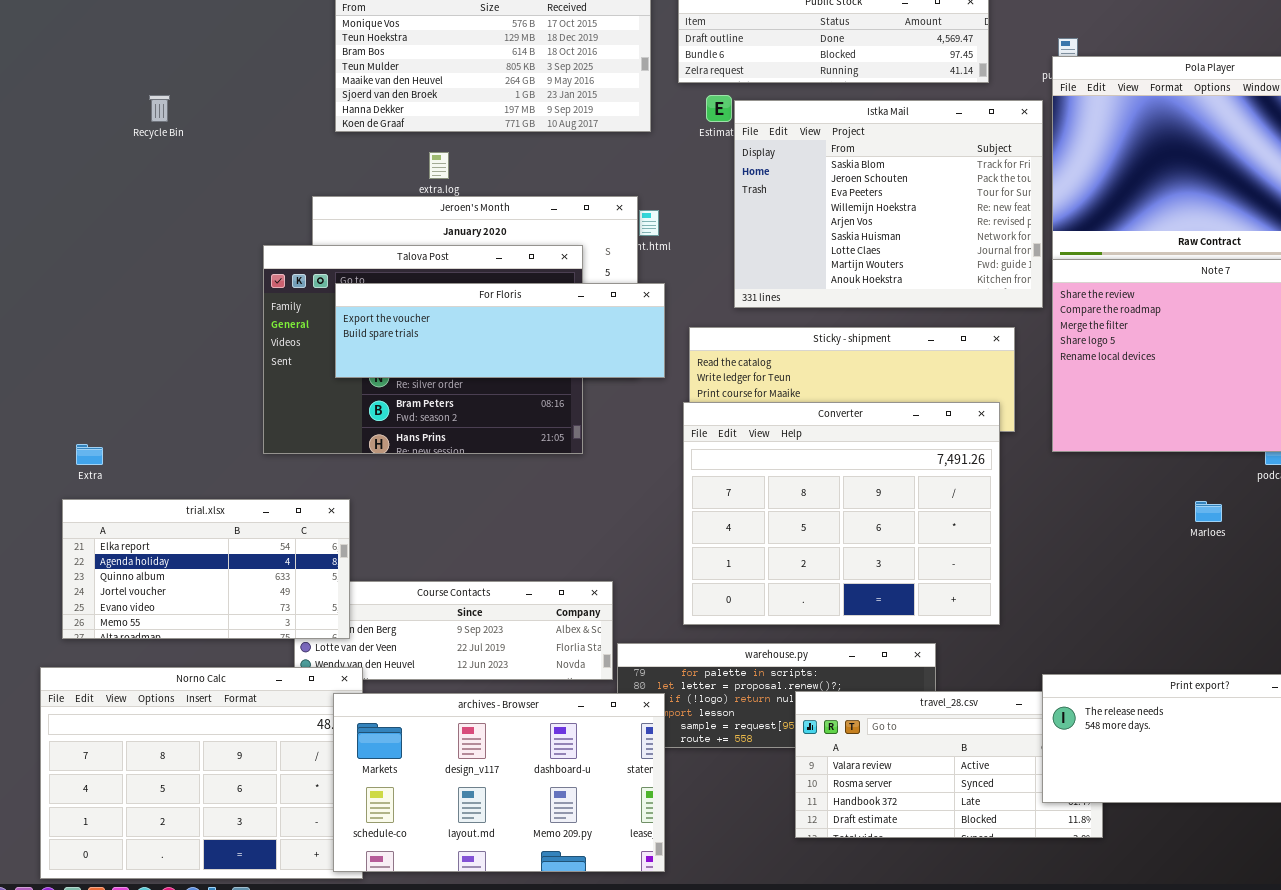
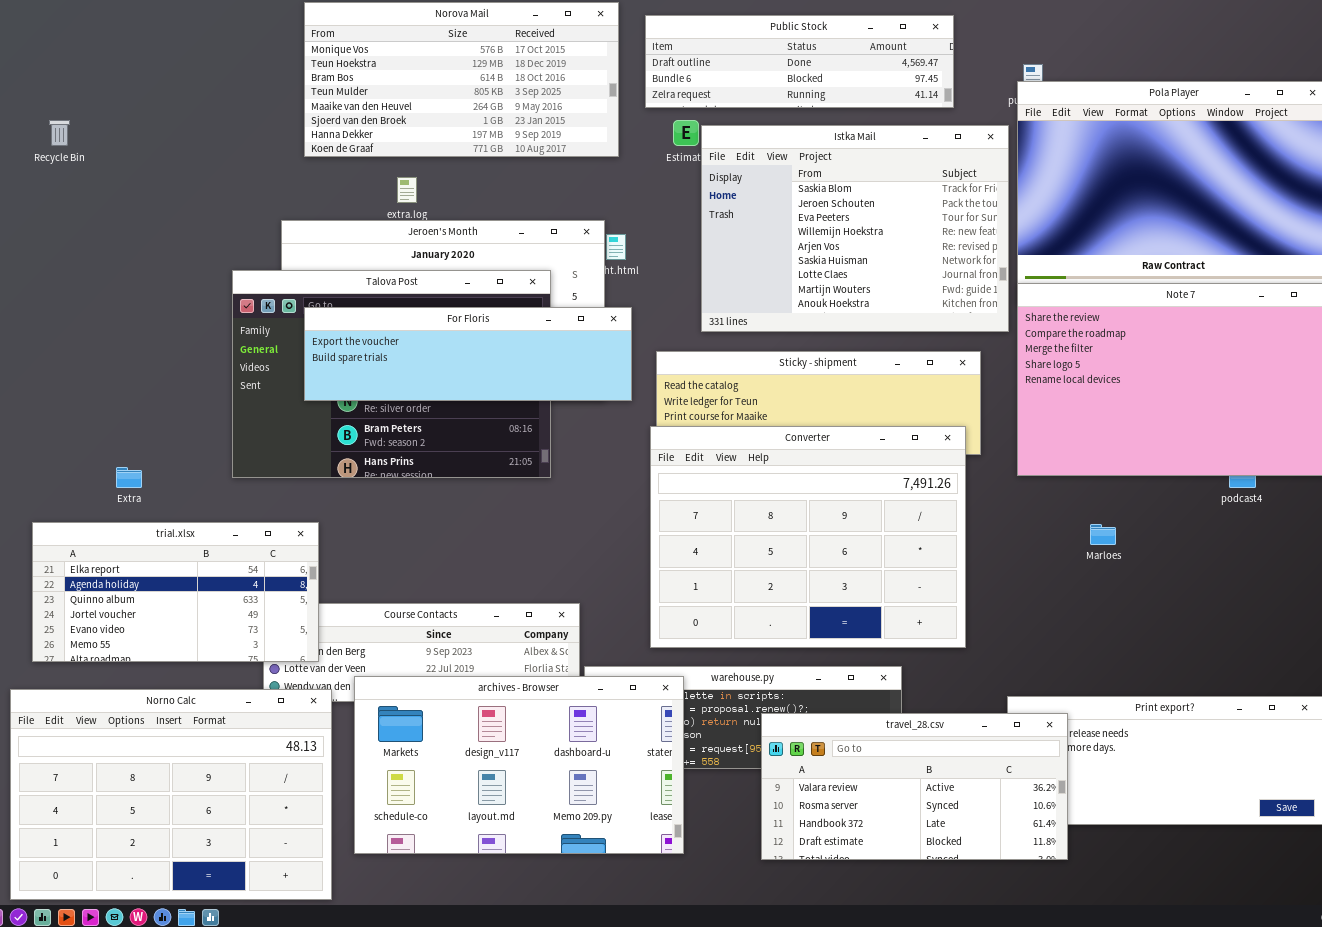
Recycle Bin: [149,95,170,122] -> [49,120,70,146], moved
Extra: [76,444,103,465] -> [116,467,142,488], moved
Marloes: [1195,501,1222,522] -> [1090,524,1116,545], moved
travel_28.csv: [795,691,1103,838] -> [761,713,1068,860], raised
archives - Browser: [333,693,665,872] -> [354,676,684,854], moved

